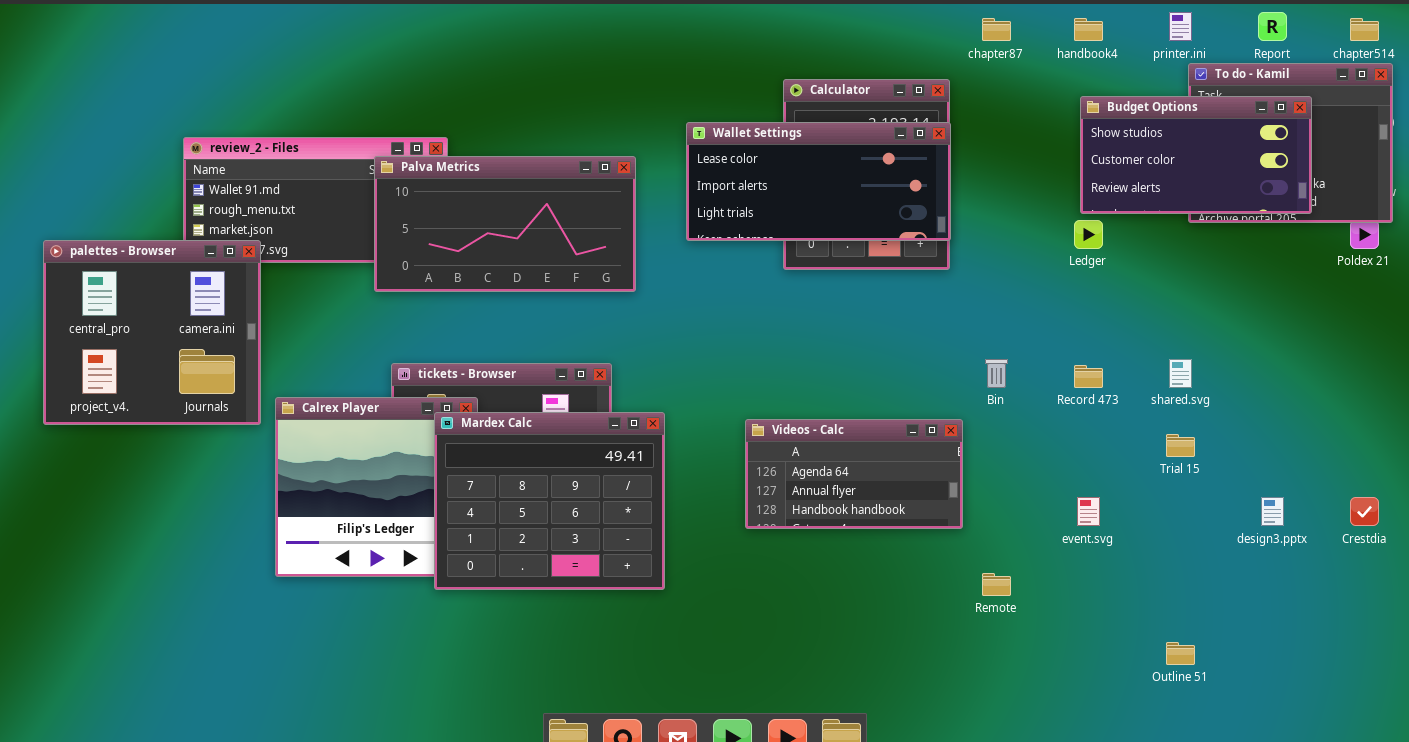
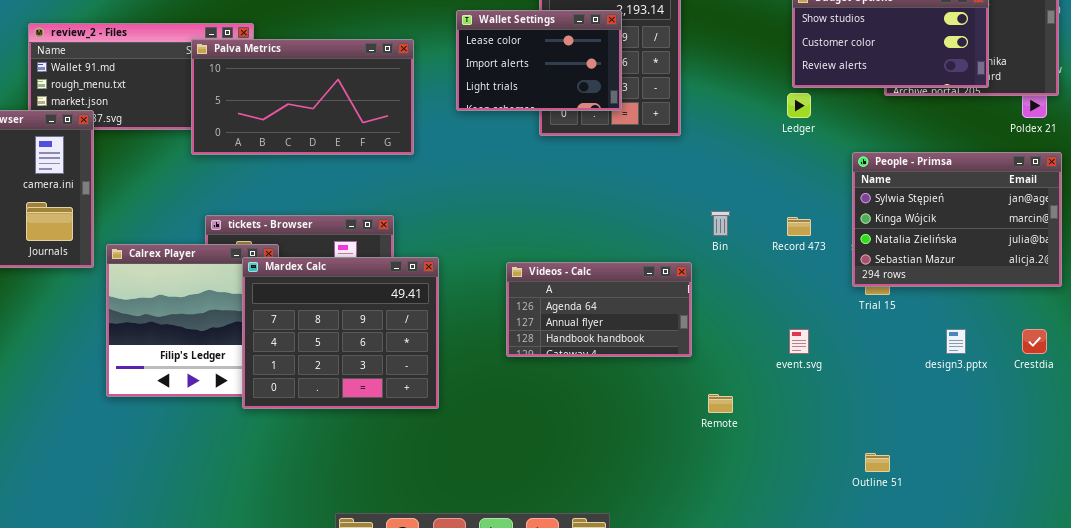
Wallet Settings: [686,122,951,241] -> [456,10,622,111], resized
People - Primsa: none -> [852,152,1062,287], opened

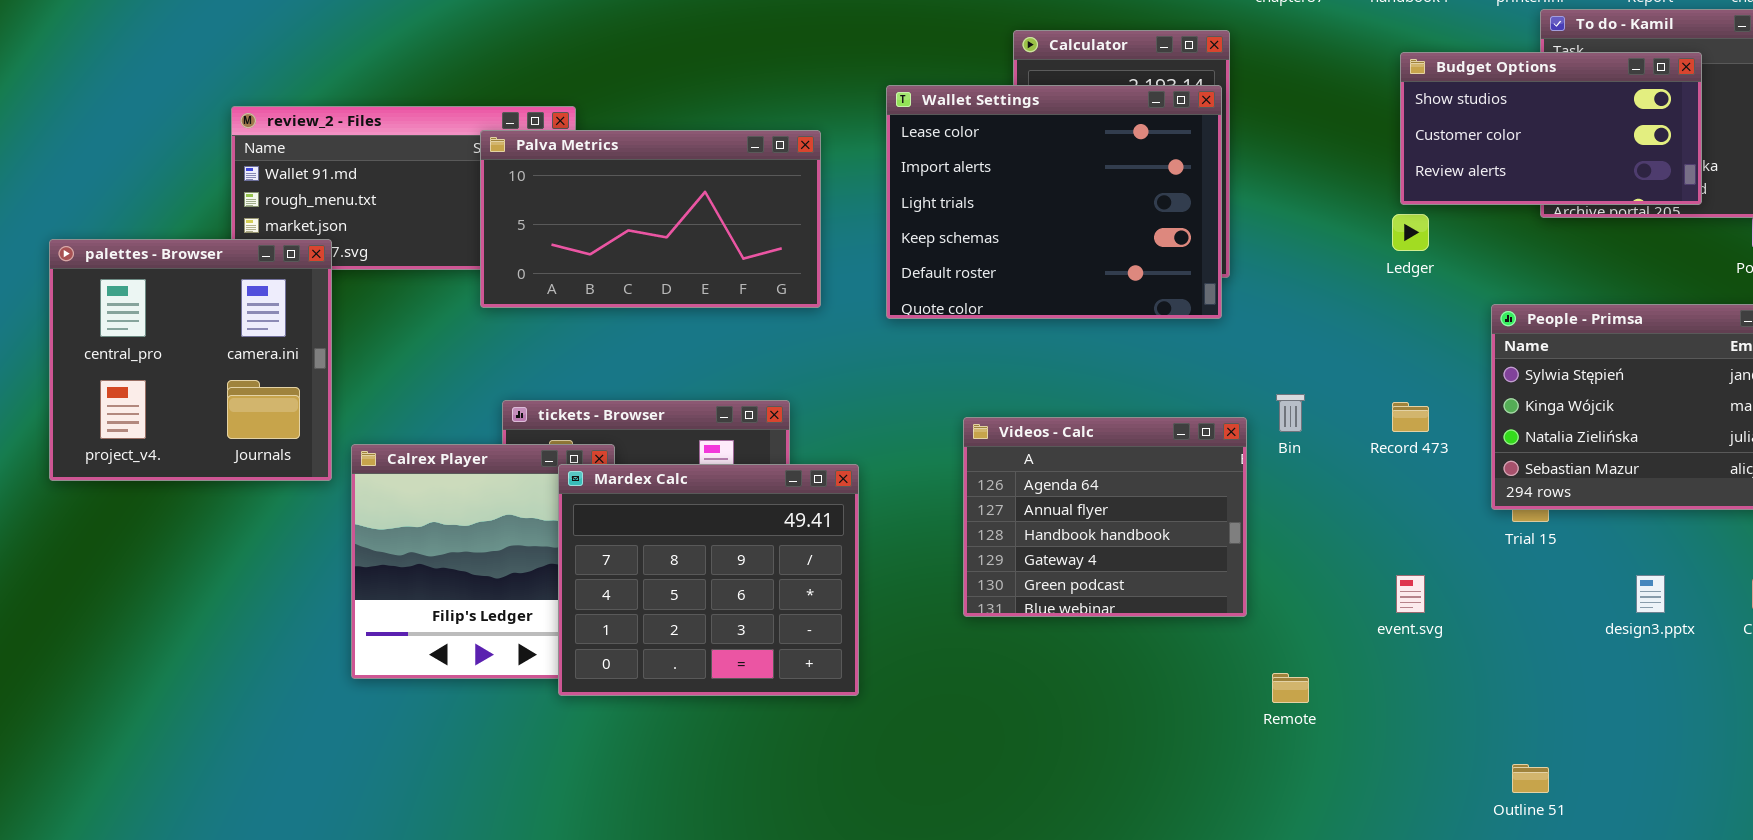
Wallet Settings: [456,10,622,111] -> [886,85,1222,319], resized
Videos - Calc: [506,262,692,357] -> [963,417,1247,617], resized

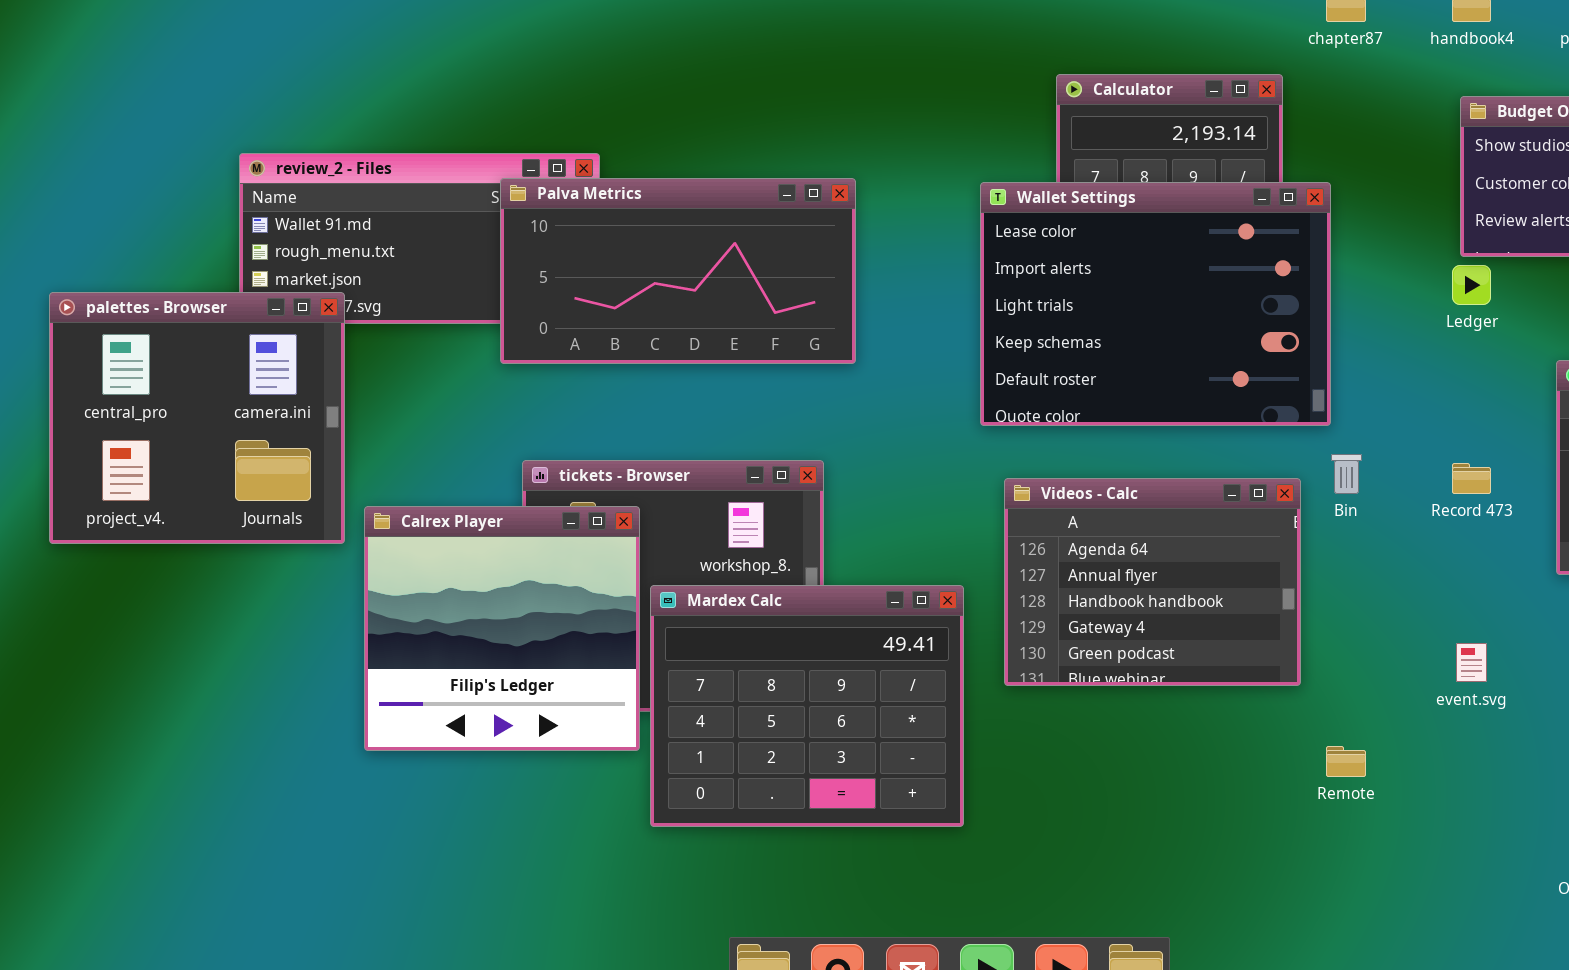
Wallet Settings: [886,85,1222,319] -> [980,182,1331,426], moved
Mardex Calc: [558,464,859,696] -> [650,585,964,827], moved

